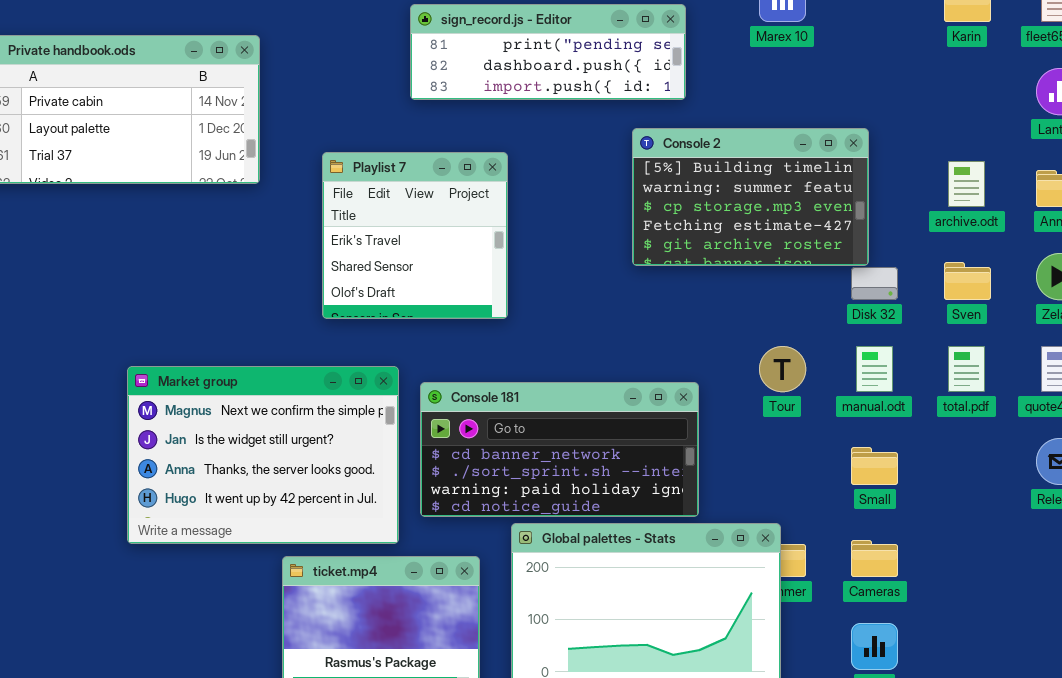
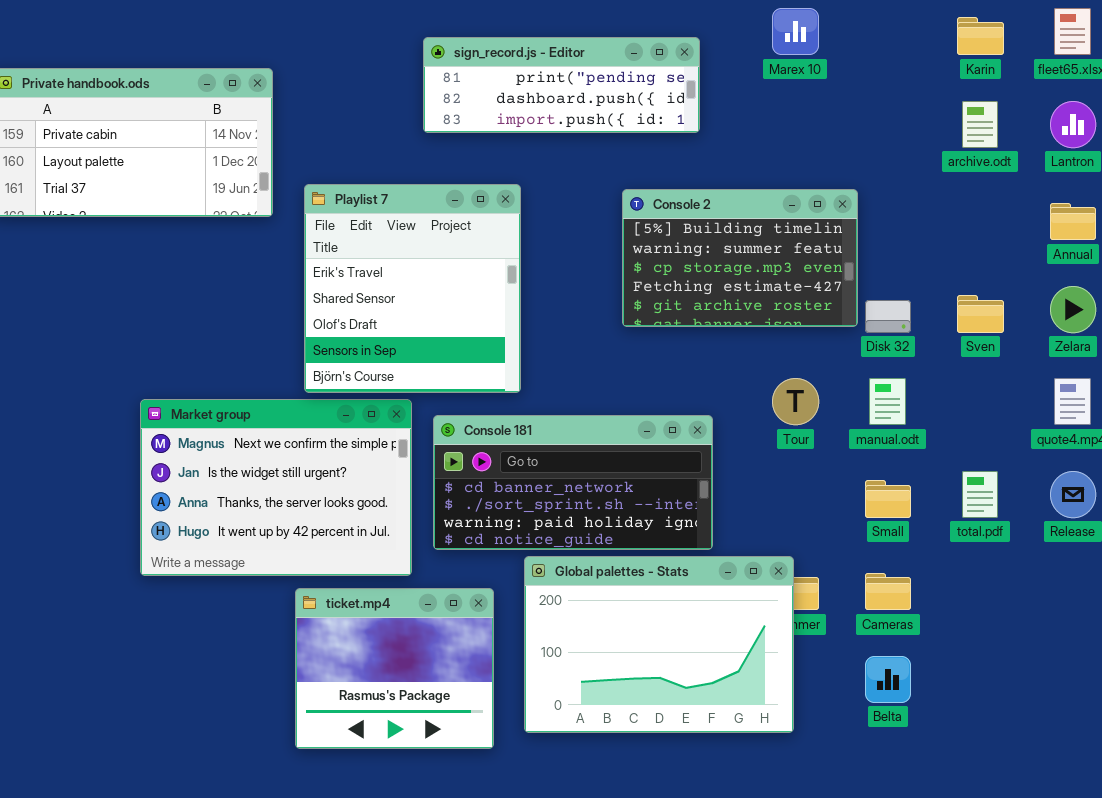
Console 2: [632,128,869,266] -> [622,189,858,327], moved
Playlist 7: [322,152,508,319] -> [304,184,521,393], resized
archive.odt: [948,161,985,207] -> [962,101,998,148], moved
total.pdf: [948,346,985,392] -> [962,471,998,518], moved

